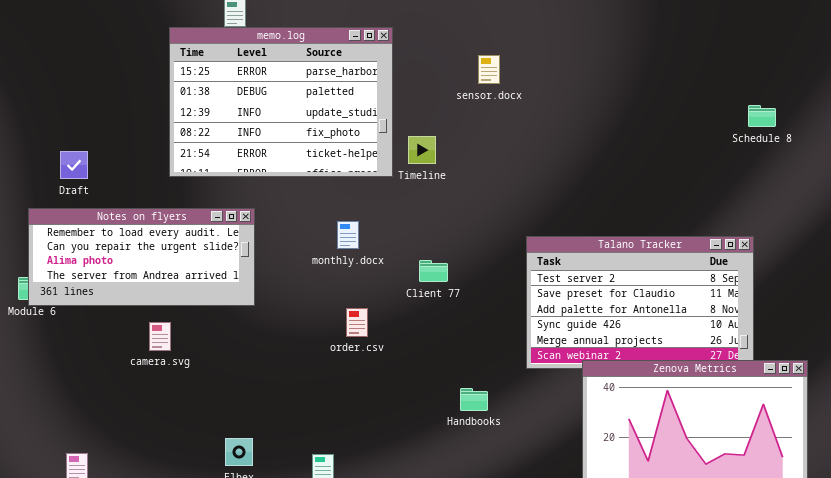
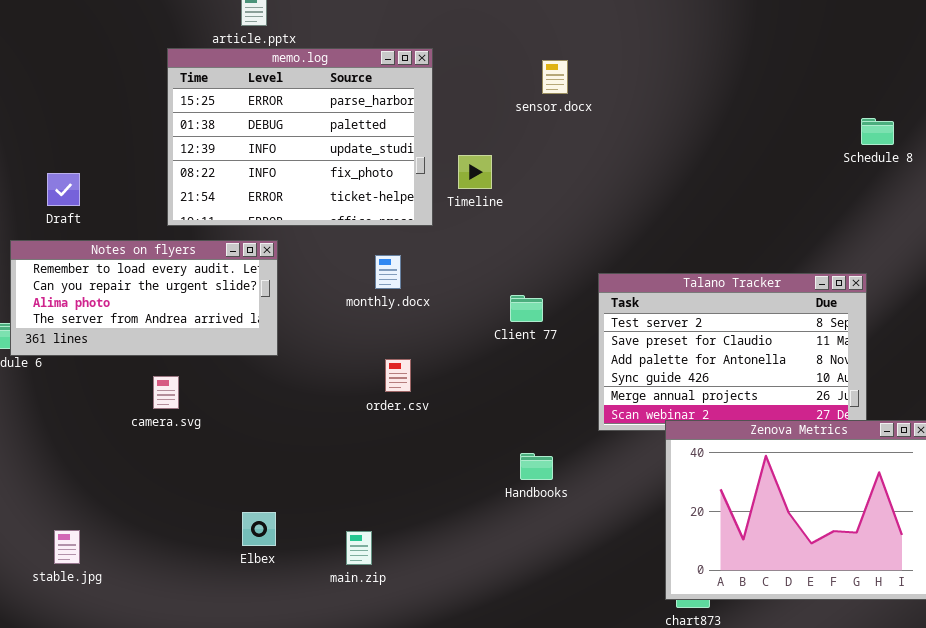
memo.log: [169,27,393,177] -> [167,48,433,226], moved
Client 77: [419,260,448,282] -> [510,295,543,322], moved

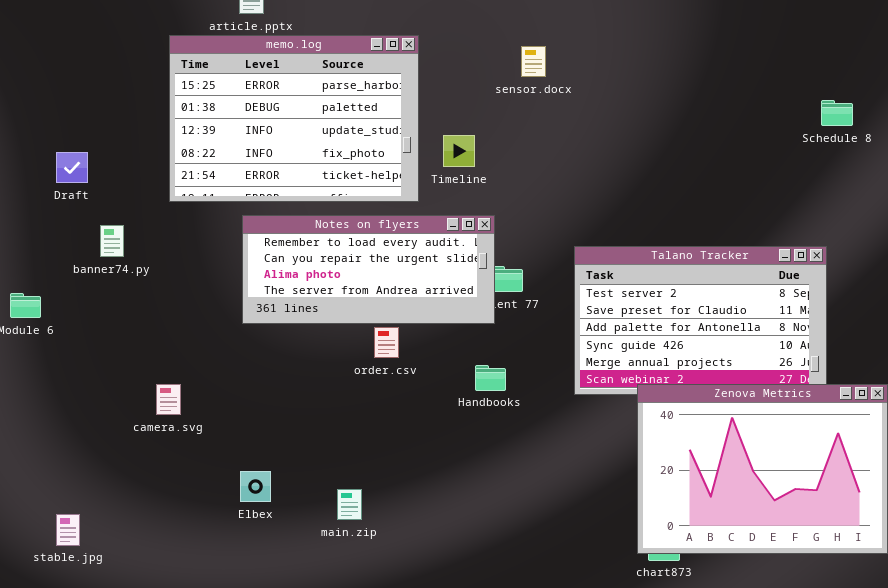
Notes on flyers: [10,240,278,356] -> [242,215,495,324], moved
camera.svg: [153,376,179,409] -> [156,384,181,415], moved
Handbooks: [520,453,553,480] -> [475,365,506,391], moved
stable.jpg: [54,530,80,564] -> [56,514,80,546], moved

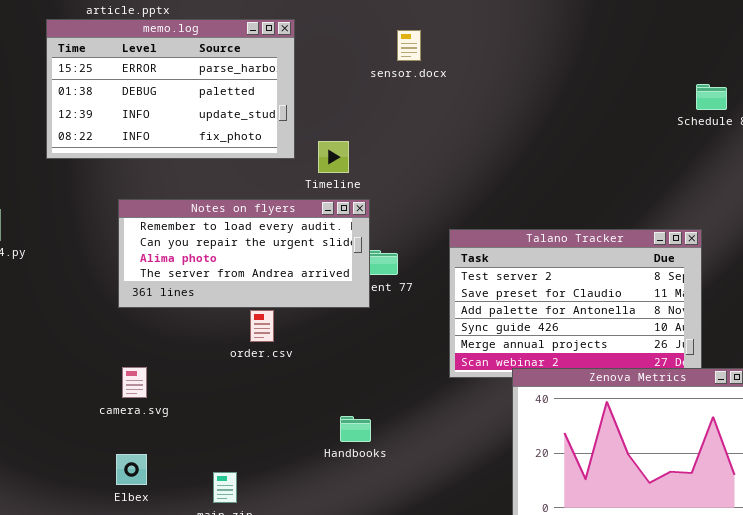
memo.log: [169,35,419,202] -> [46,19,295,159], resized
Timeline: [443,135,475,167] -> [318,141,349,173], moved
Handbooks: [475,365,506,391] -> [340,416,371,442], moved
camera.svg: [156,384,181,415] -> [122,367,147,398], moved

